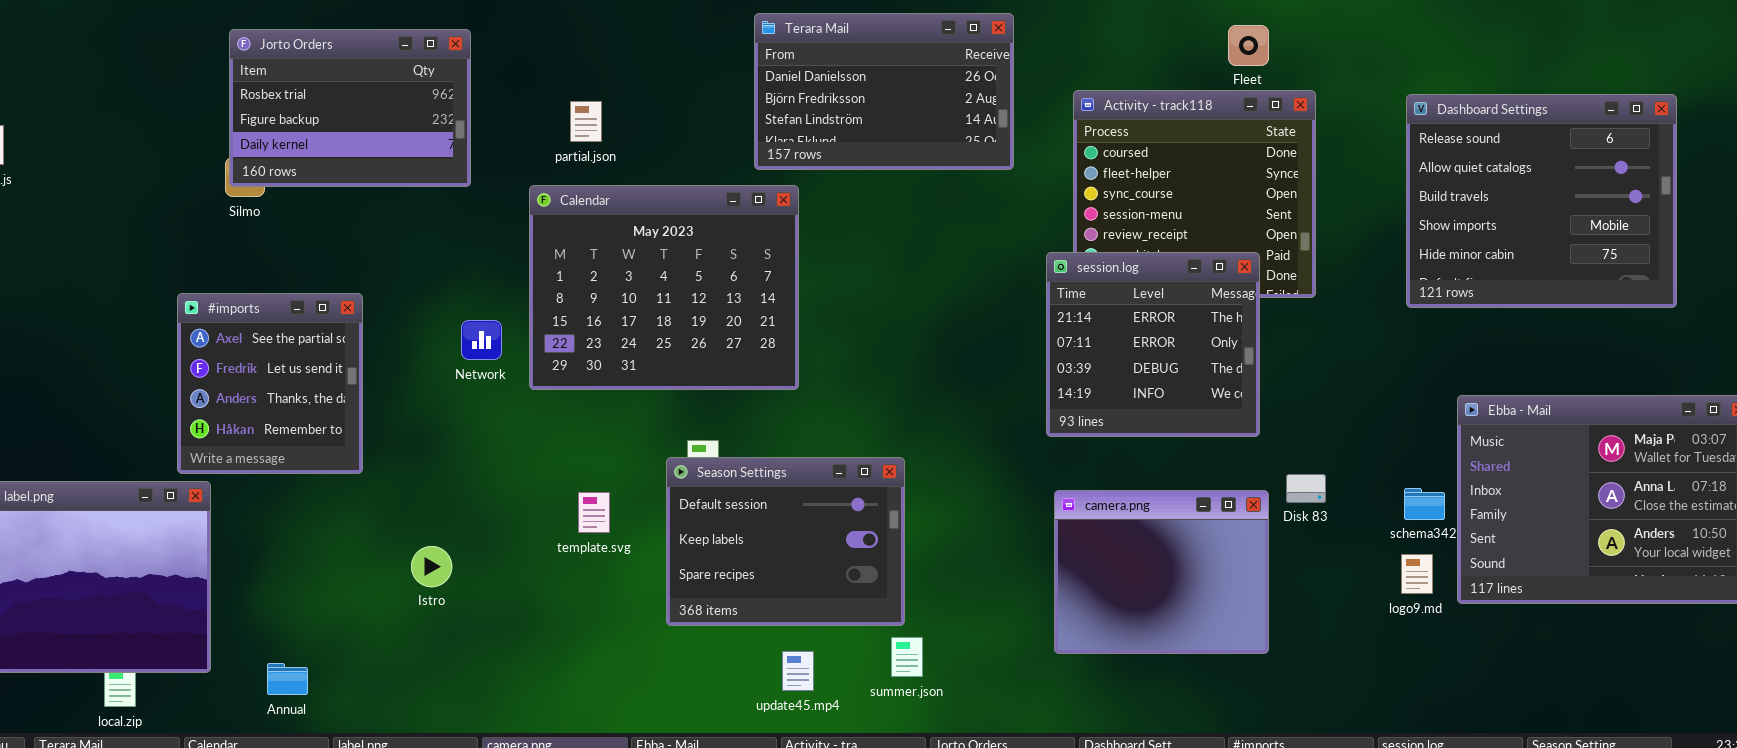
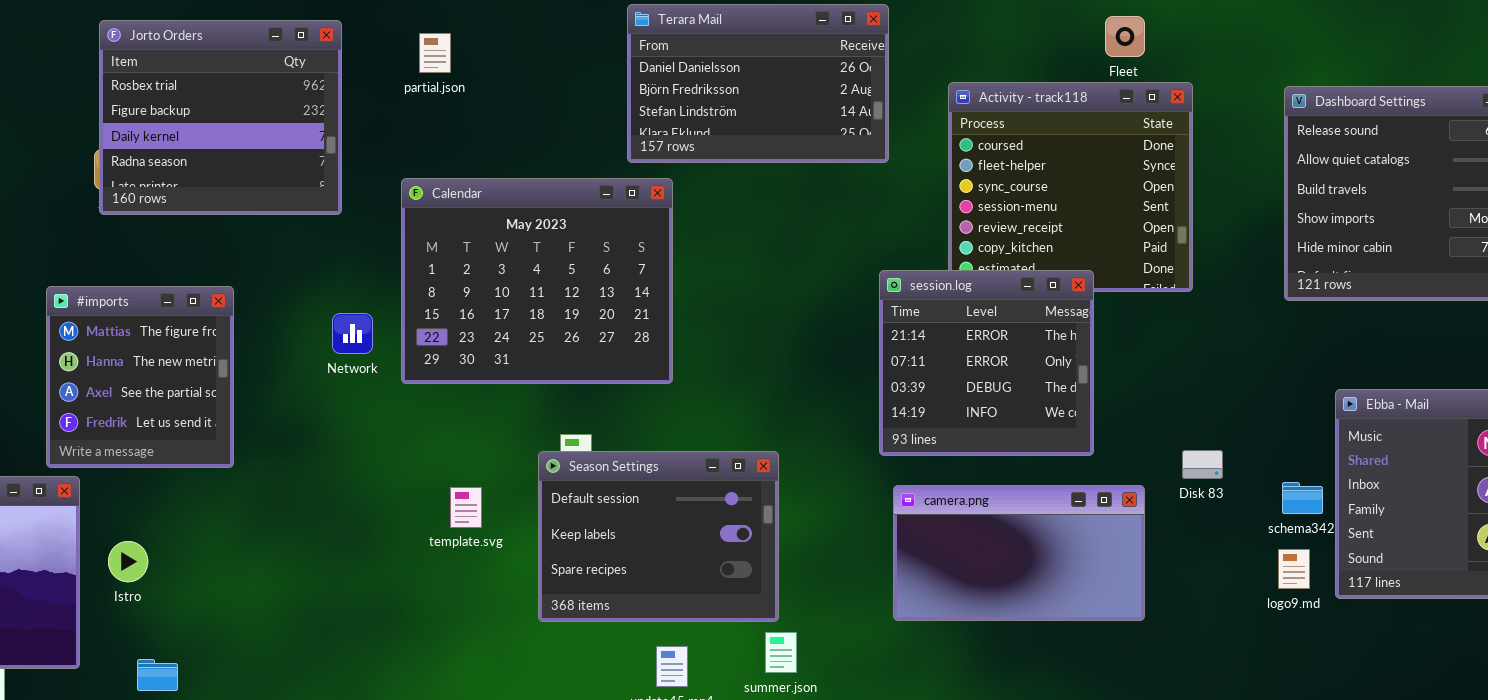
Jorto Orders: [229,29,471,187] -> [99,20,342,215], resized
partial.json: [570,101,602,142] -> [419,33,451,73], moved
session.log: [1046,252,1260,437] -> [879,270,1094,456], moved
#imports: [177,293,363,474] -> [46,286,234,468], scrolled up 2 rows
Disk 83: [1286,474,1326,503] -> [1182,450,1223,479], moved
camera.png: [1054,490,1269,654] -> [893,485,1145,621], resized
Istro: [411,546,452,587] -> [108,541,148,582], moved

